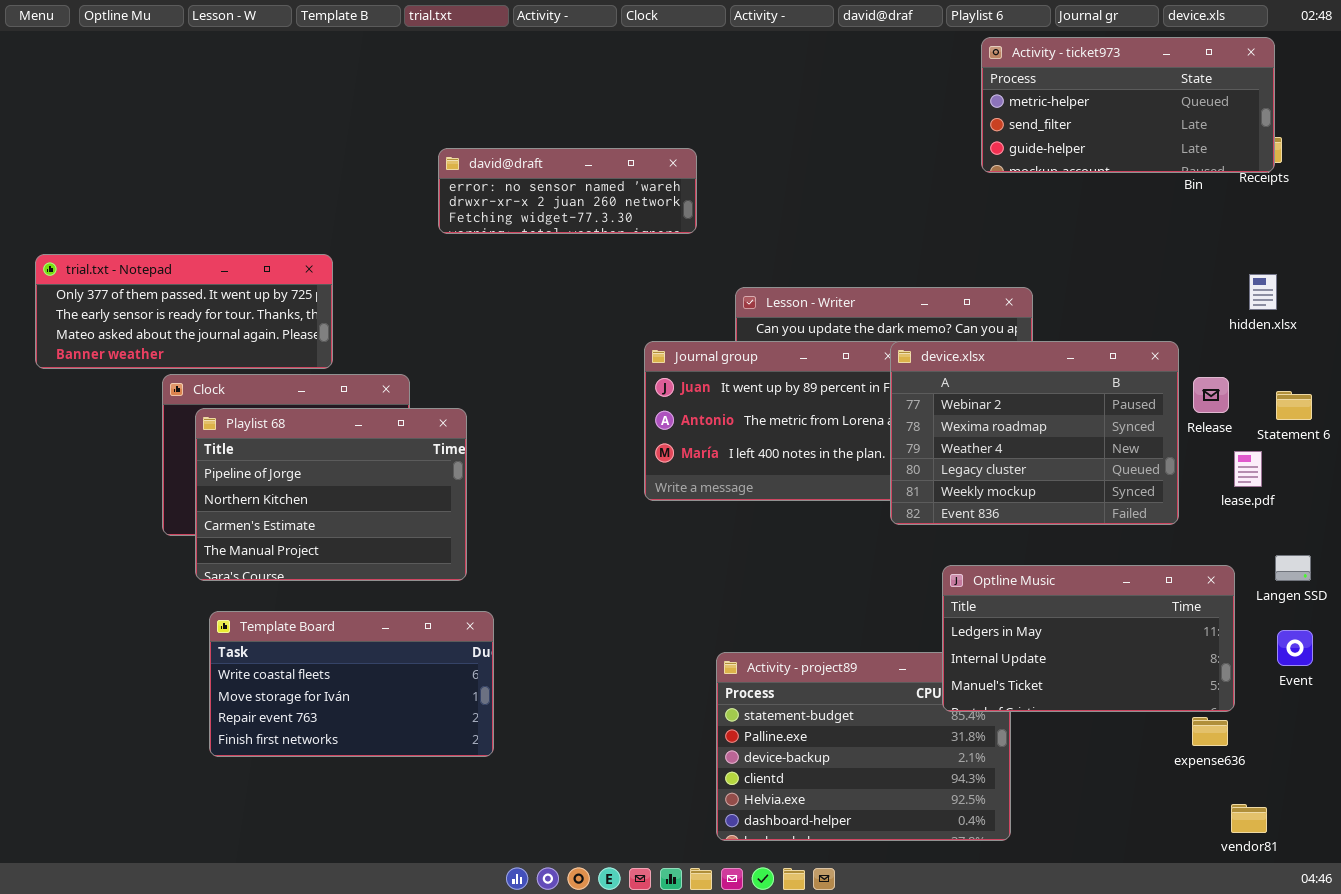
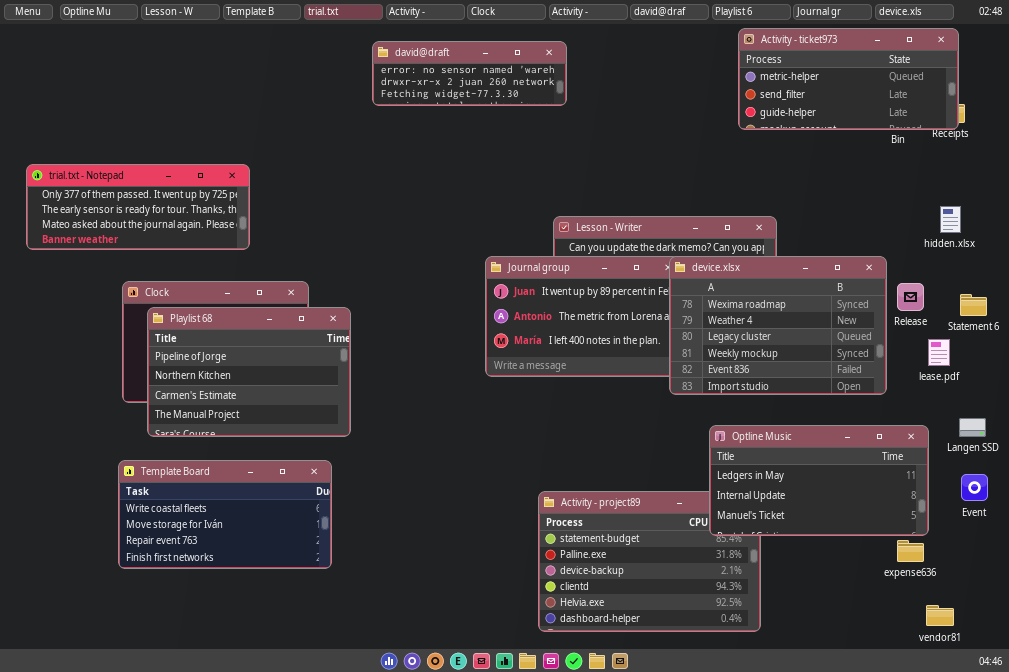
david@draft: [438,148,697,234] -> [372,41,567,106], moved
trial.txt - Notepad: [35,254,333,369] -> [26,164,250,250], moved
device.xlsx: [890,341,1179,525] -> [669,256,887,395], scrolled down 1 row
Template Board: [209,611,494,757] -> [118,460,332,569], moved

